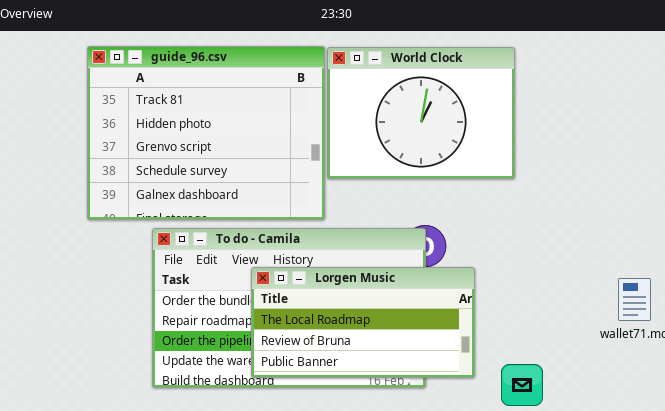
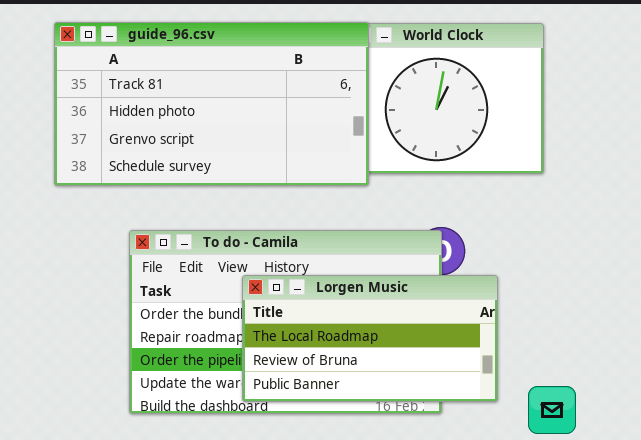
guide_96.csv: [87,46,325,220] -> [54,22,369,186], resized

